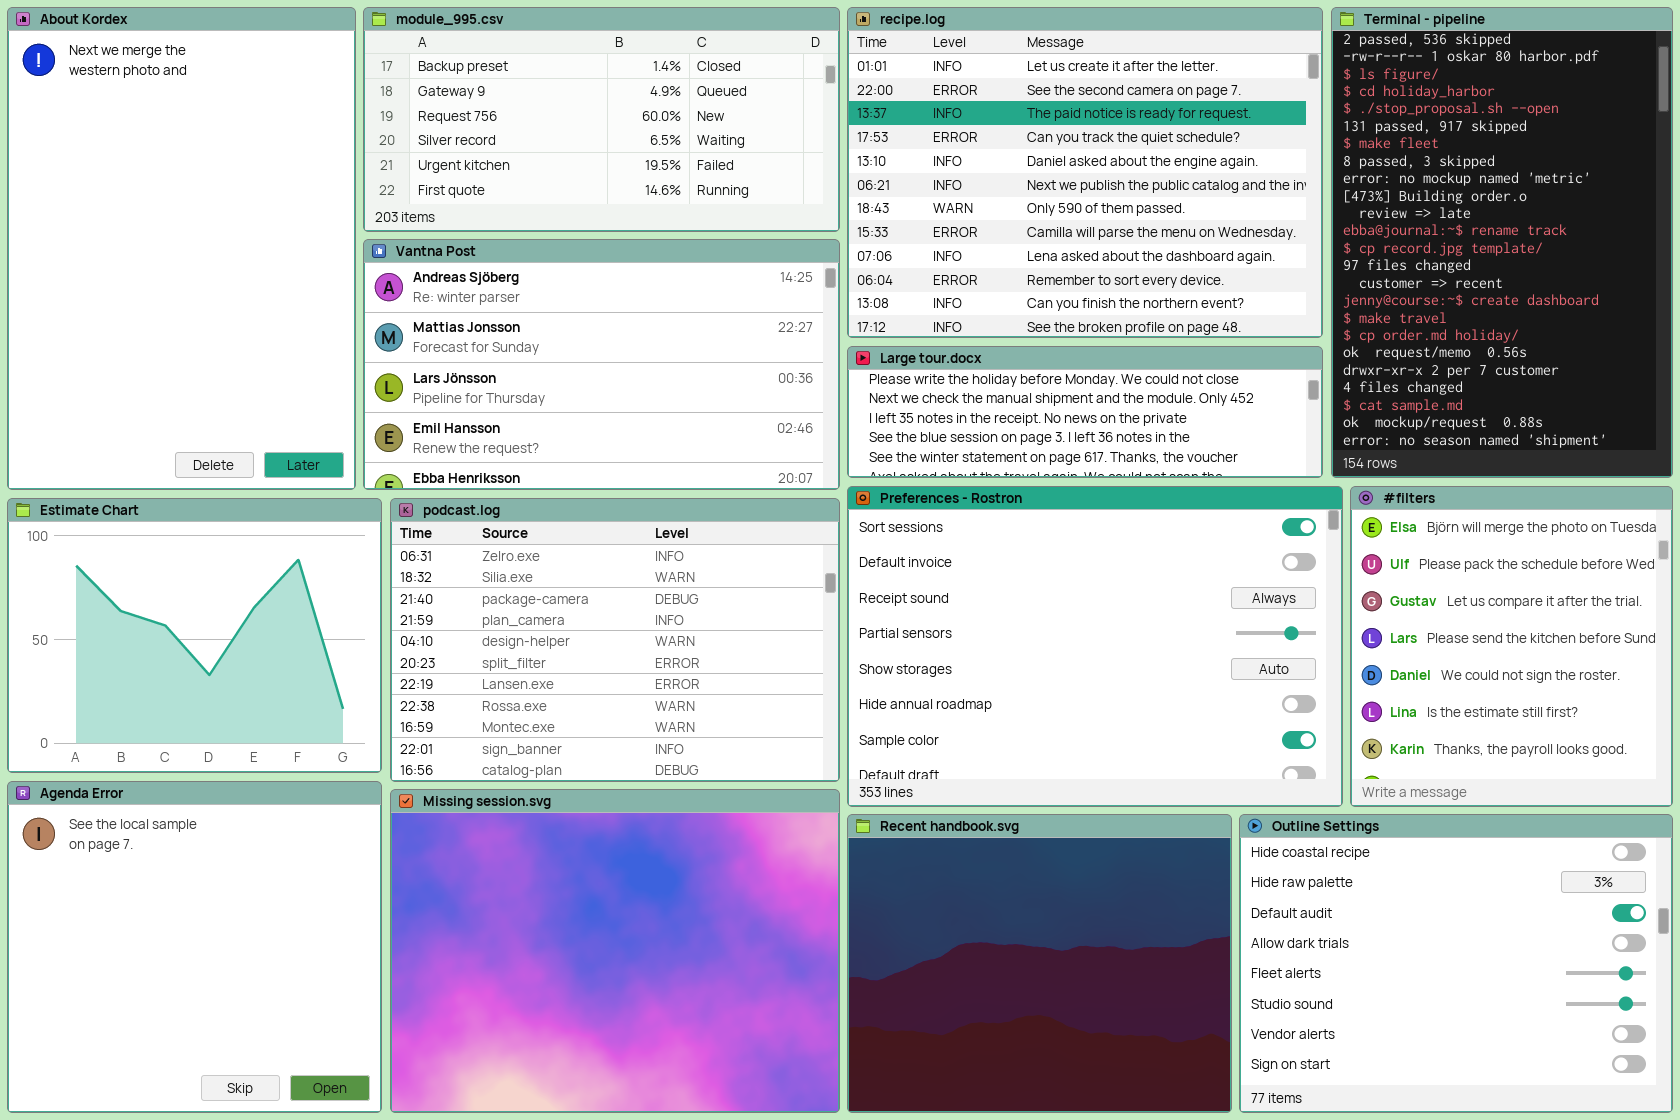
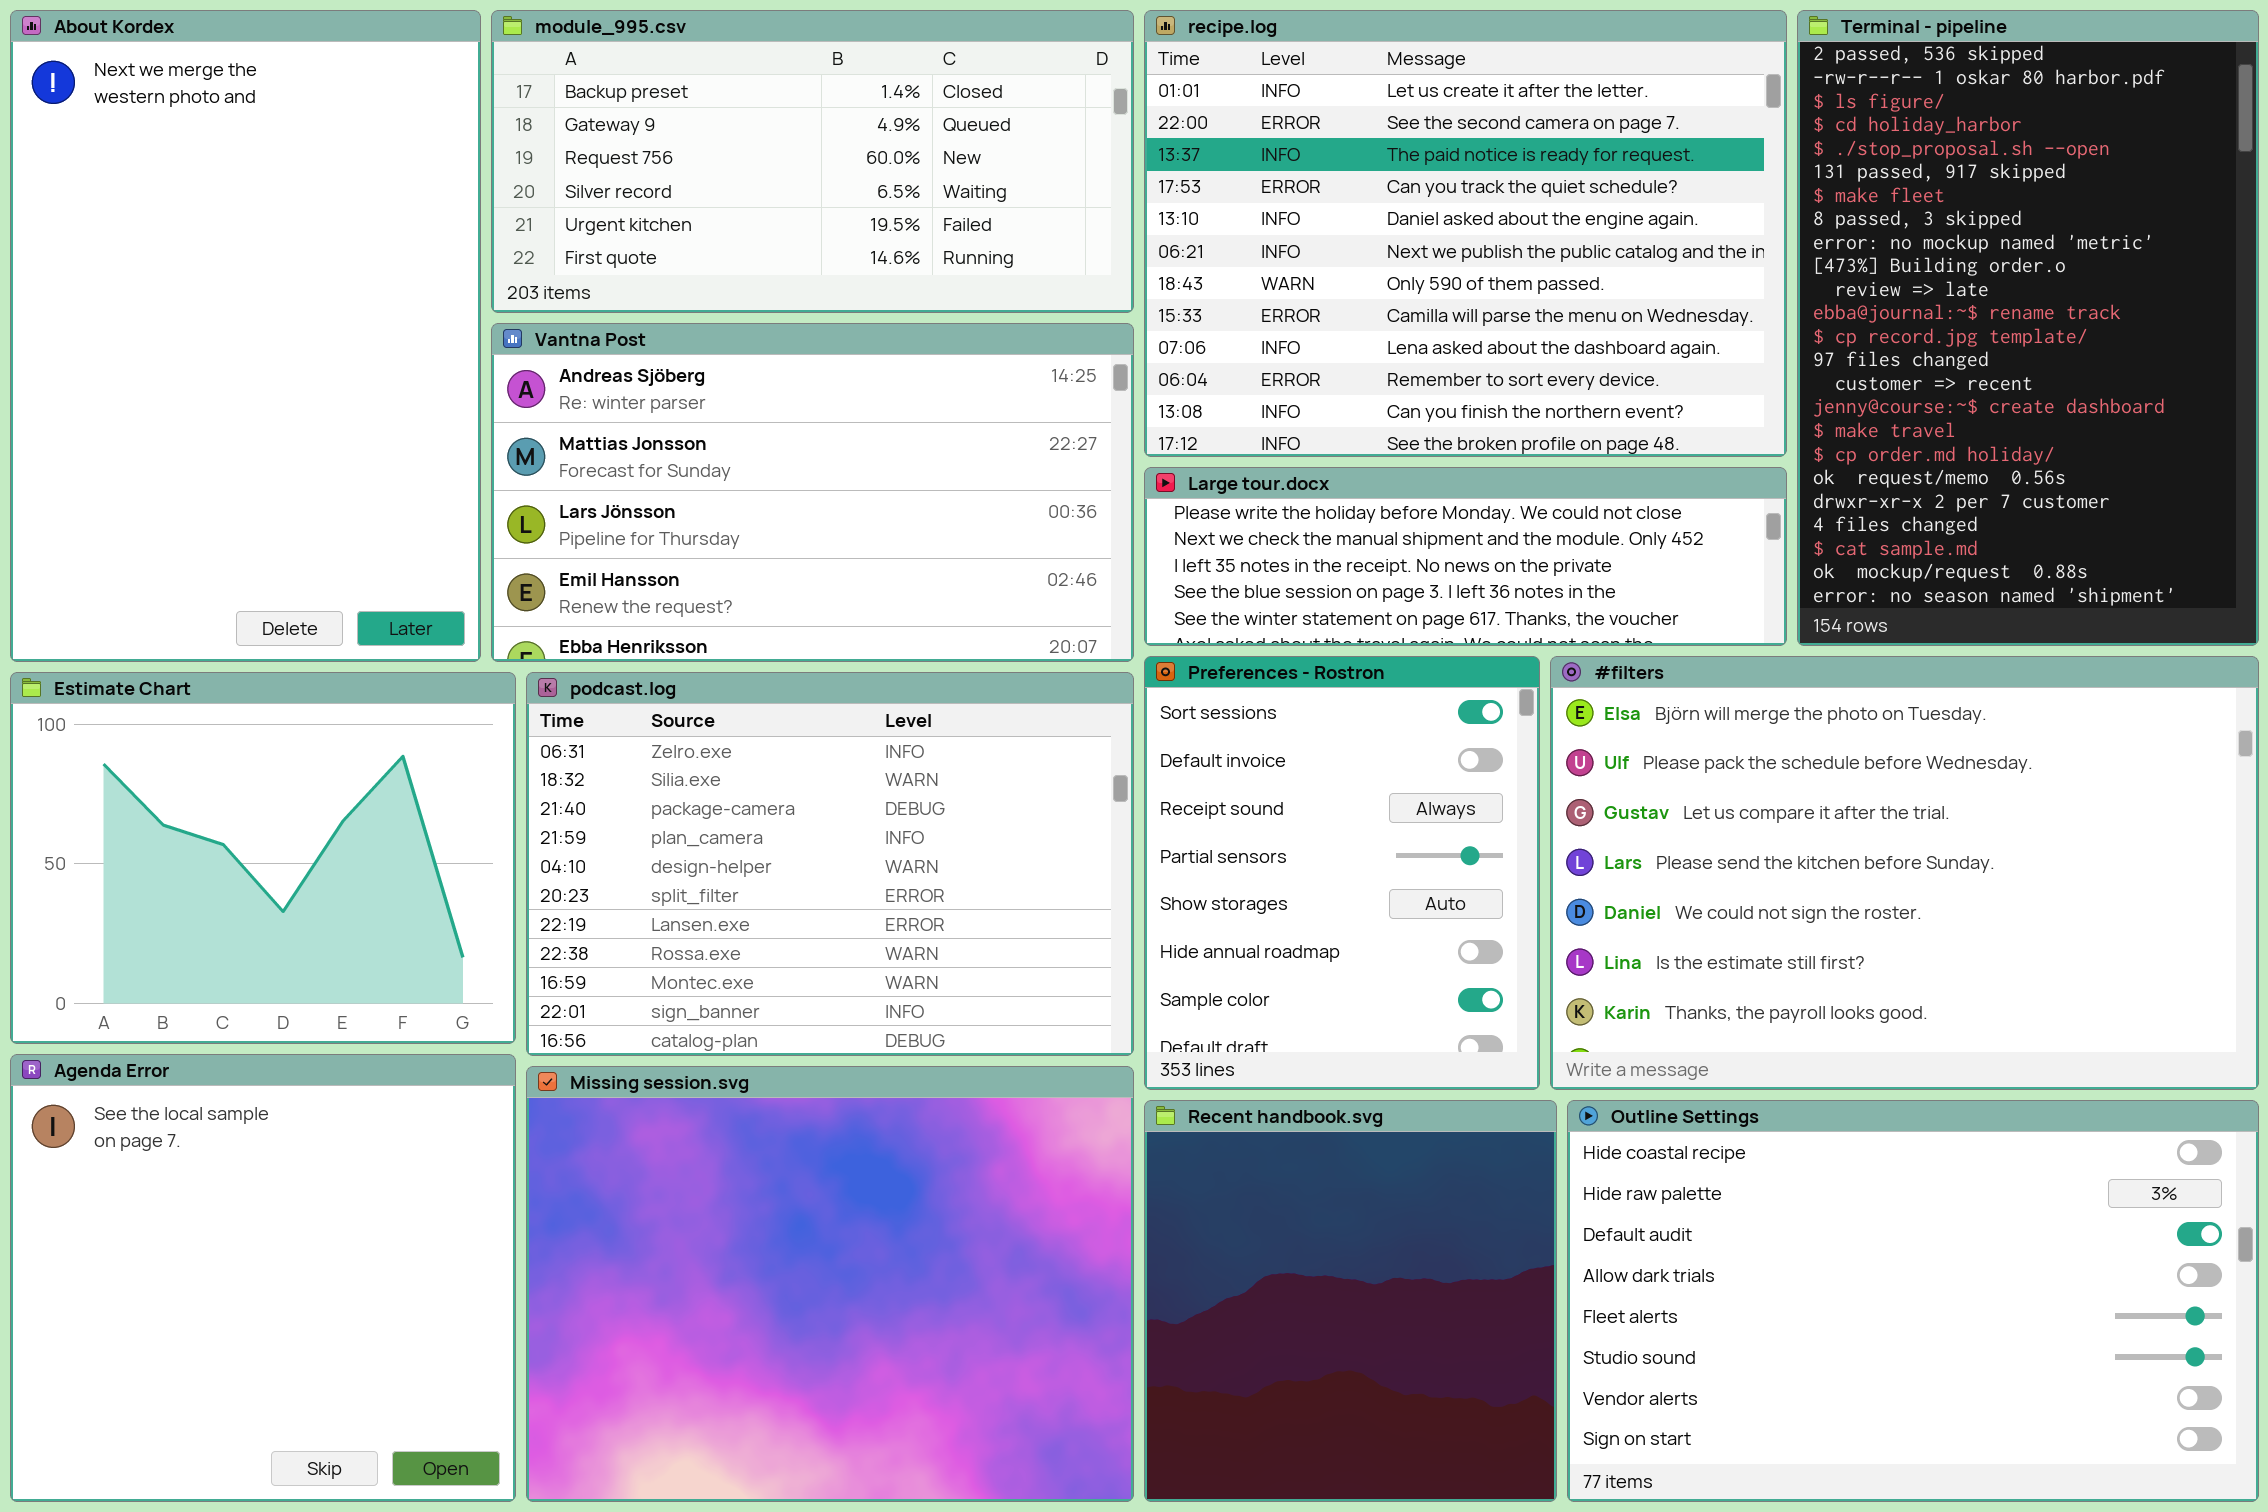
Preferences - Rostron: [847,486,1343,807] -> [1144,656,1540,1090], resized
#filters: [1350,486,1673,807] -> [1550,656,2259,1090], resized
Recent handbook.svg: [847,814,1232,1113] -> [1144,1100,1557,1502], resized
Outline Settings: [1239,814,1673,1113] -> [1567,1100,2259,1502], resized

